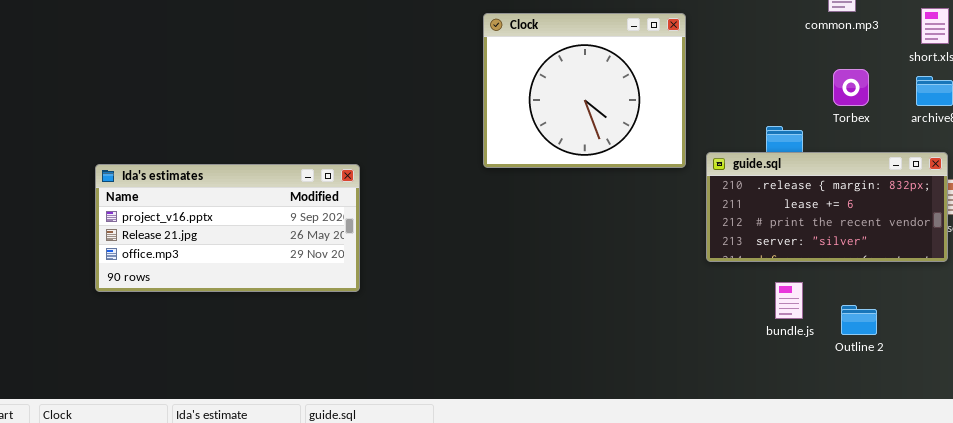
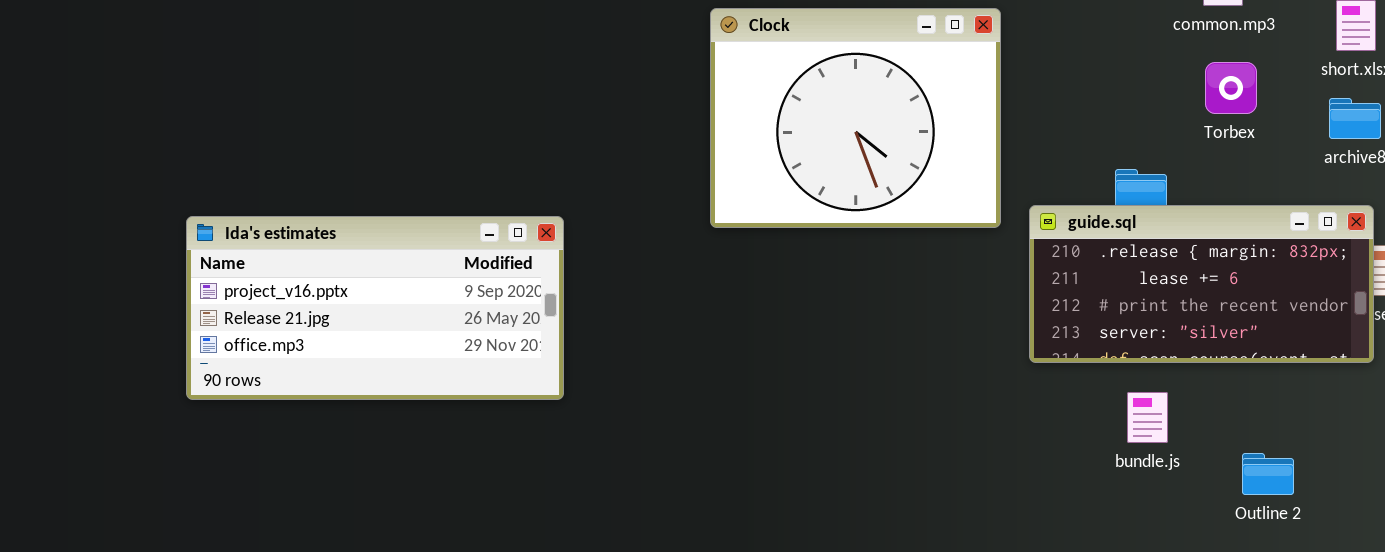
Torbex: [833,69,869,106] -> [1205,62,1257,114], moved
Ida's estimates: [95,164,360,292] -> [186,216,564,400], moved
Outline 2: [841,305,877,335] -> [1242,453,1294,495], moved

